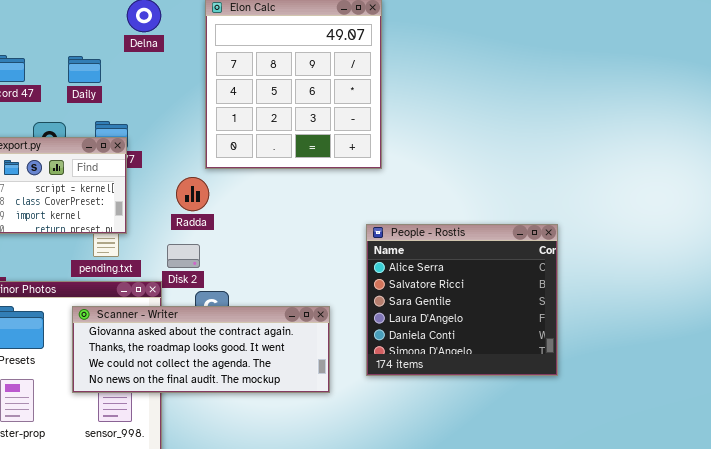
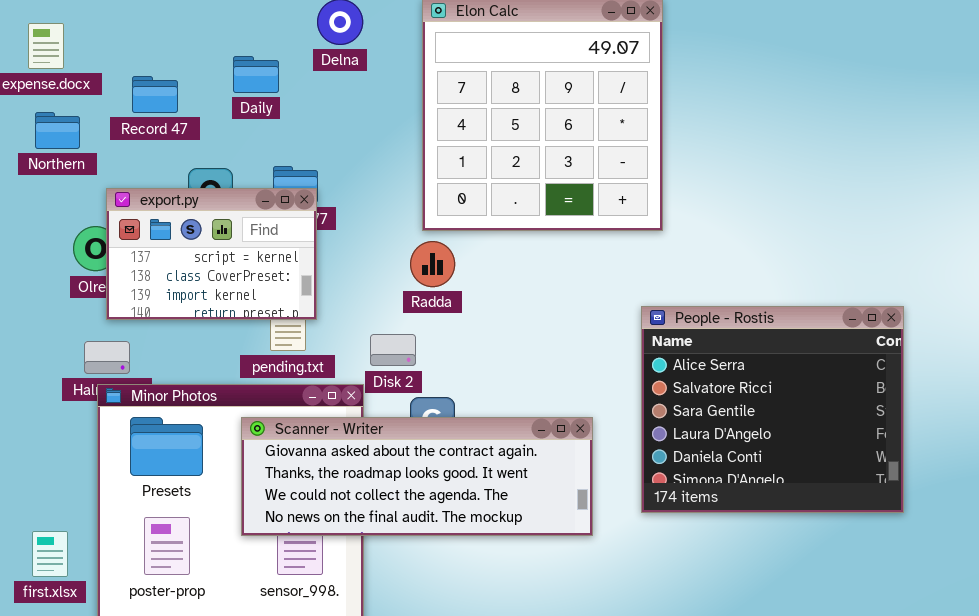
Daily: [68,56,101,83] -> [233,56,279,93], moved
Radda: [176,177,209,211] -> [410,241,455,287], moved

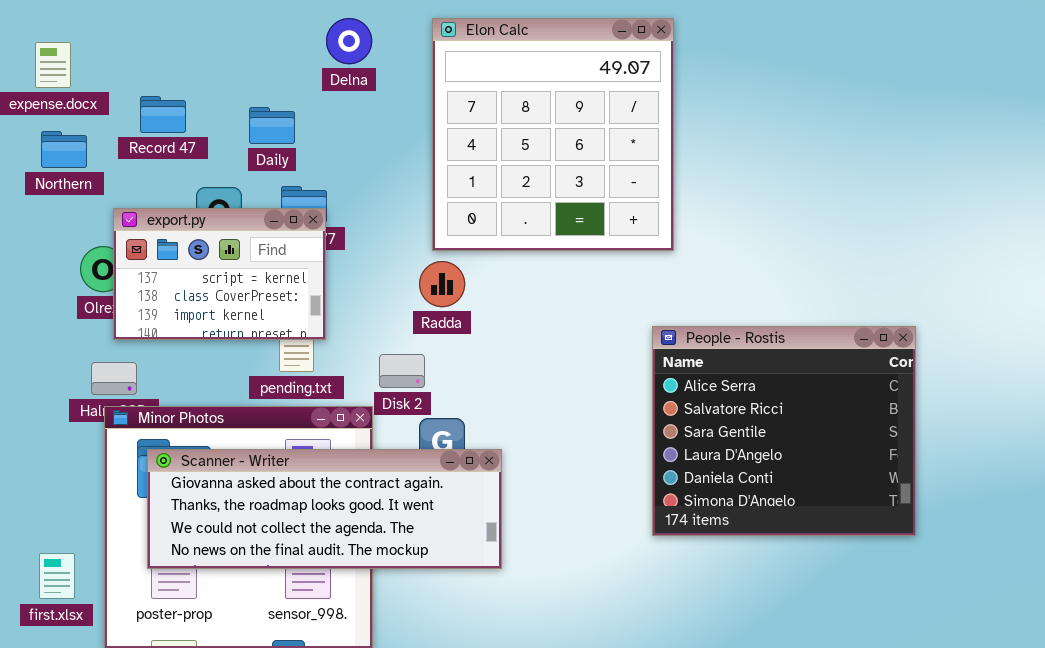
Daily: [233,56,279,93] -> [249,107,295,144], moved
Scanner - Writer: [241,417,593,536] -> [147,449,502,569], moved

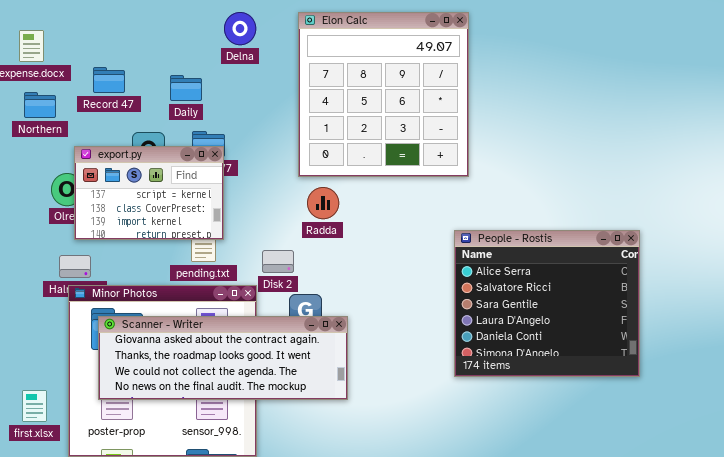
Radda: [419,261,465,307] -> [307,187,339,219], moved

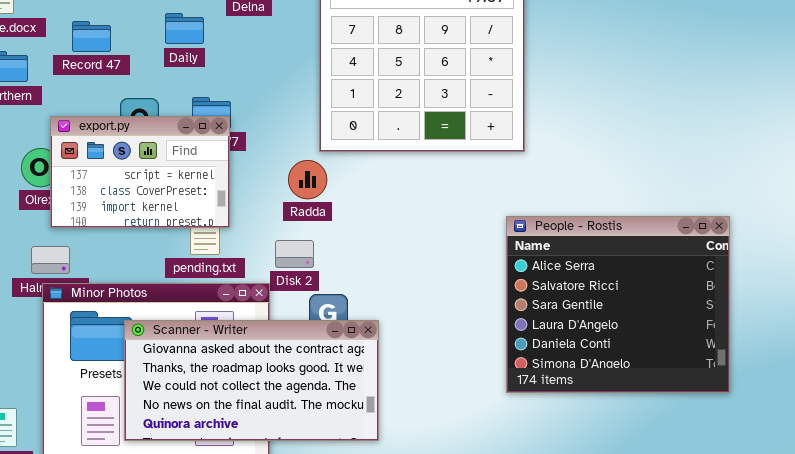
Daily: [170,75,202,101] -> [165,13,204,44], moved
Radda: [307,187,339,219] -> [288,160,327,199], moved
Scanner - Writer: [98,316,348,400] -> [124,320,379,441], resized

